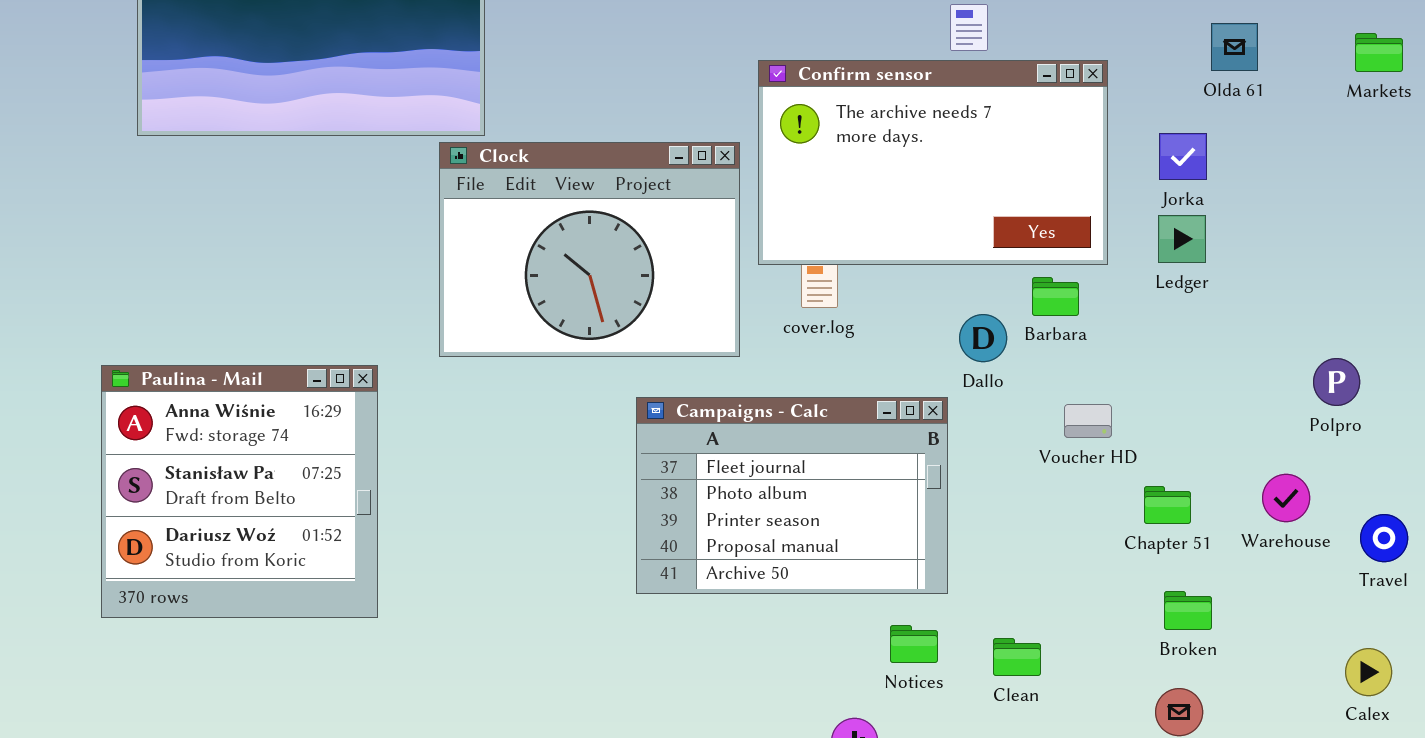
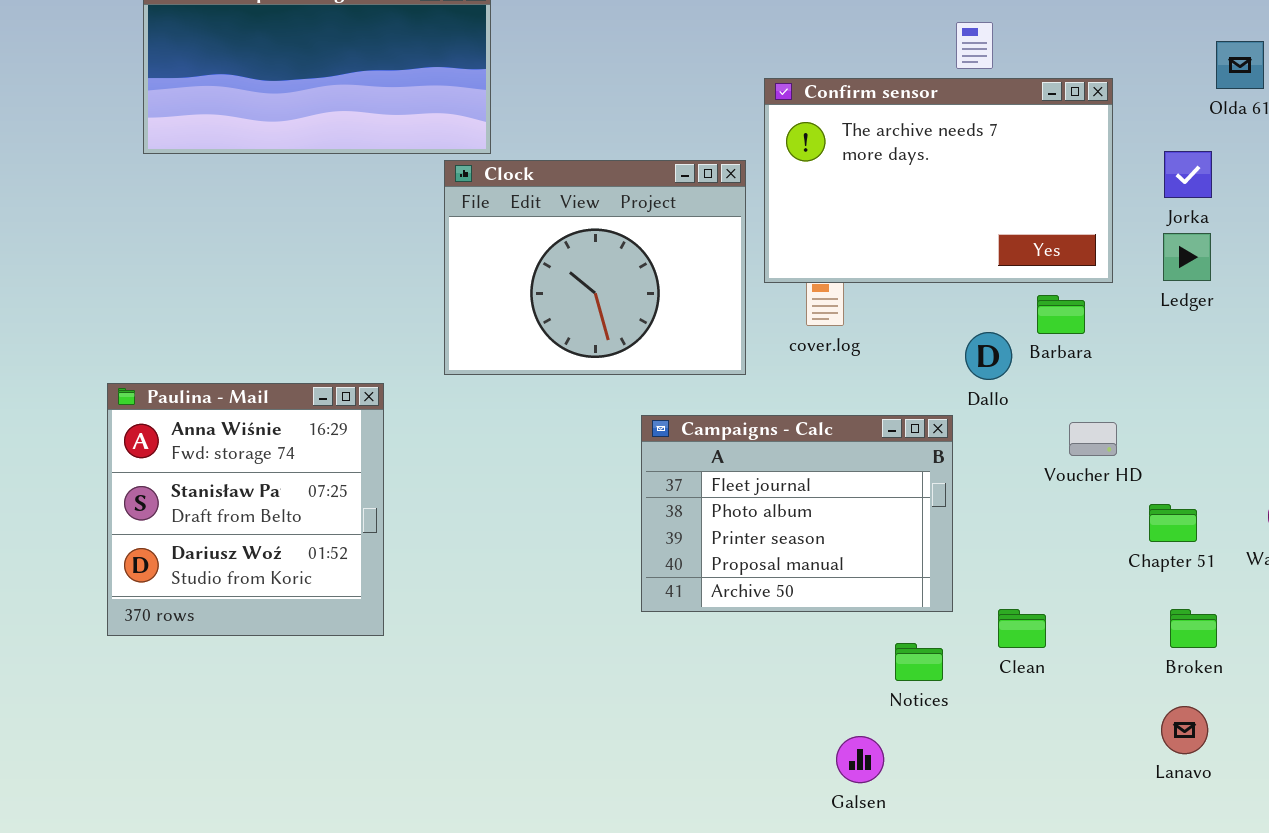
Clean: [993,638,1041,676] -> [998,609,1046,648], moved

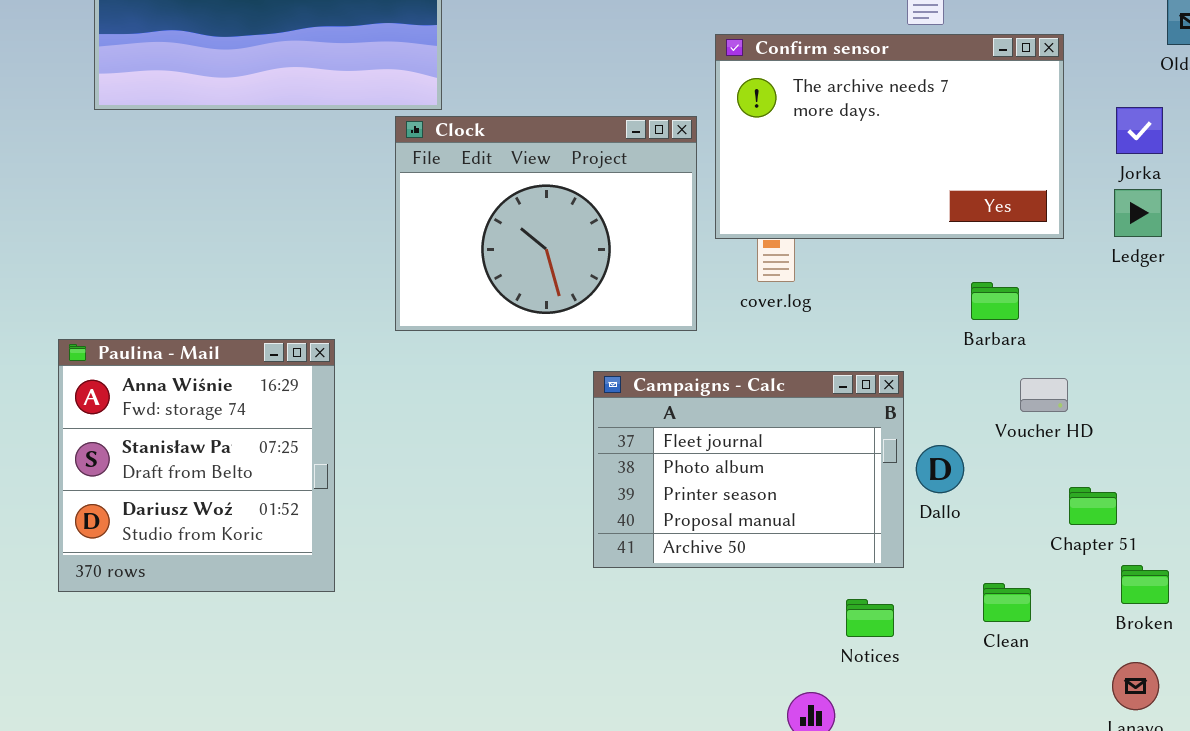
Barbara: [1037,295,1085,334] -> [971,282,1019,320], moved
Dallo: [965,332,1012,380] -> [916,445,964,493], moved
Chapter 51: [1149,504,1197,542] -> [1069,487,1117,525], moved
Clean: [998,609,1046,648] -> [983,583,1031,622], moved

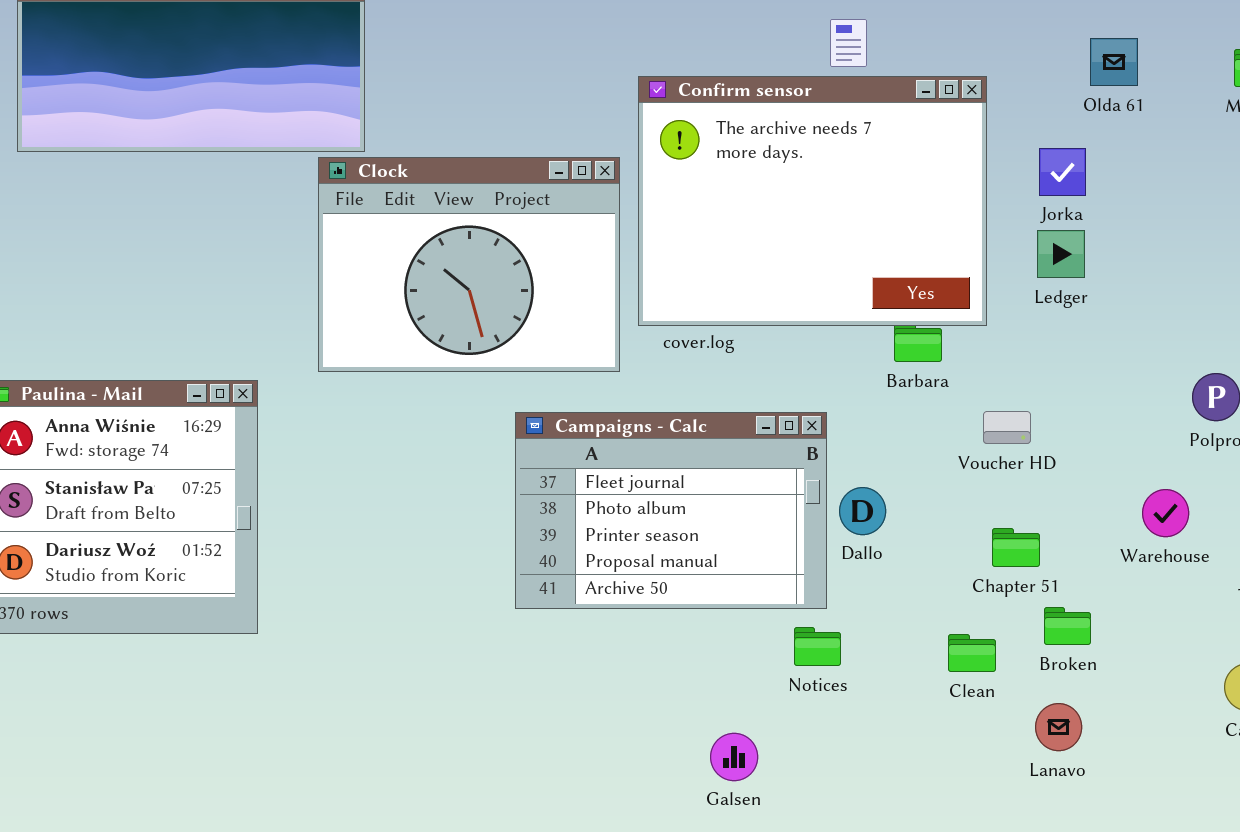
Confirm sensor: [715,34,1064,239] -> [638,76,987,326], resized
Voucher HD: [1020,378,1068,412] -> [983,411,1031,444], moved
Clean: [983,583,1031,622] -> [948,634,996,672], moved
Notices: [846,599,894,637] -> [794,627,841,666], moved

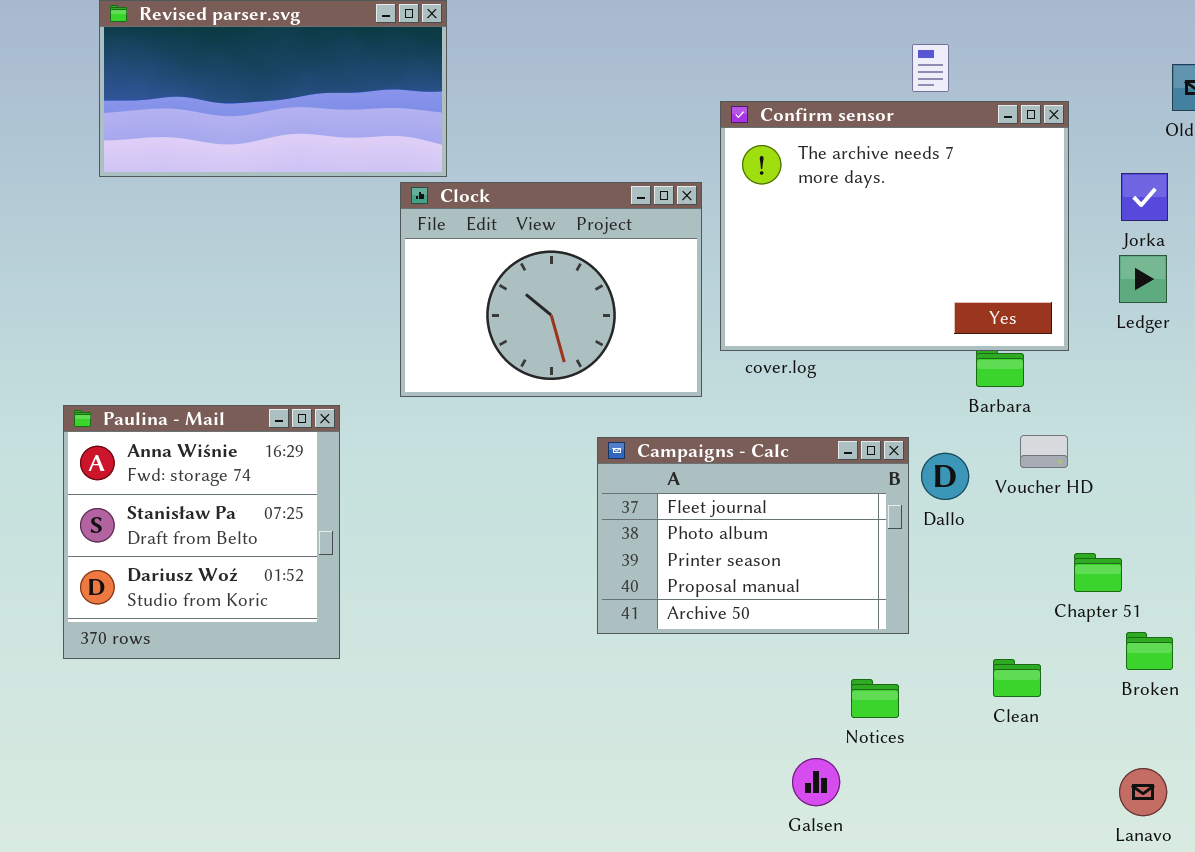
Voucher HD: [983,411,1031,444] -> [1020,435,1068,468], moved
Dallo: [839,487,886,535] -> [921,453,969,500], moved
Notices: [794,627,841,666] -> [851,679,899,718], moved
Clean: [948,634,996,672] -> [993,659,1041,697], moved
Lanavo: [1035,703,1082,751] -> [1119,768,1167,816], moved

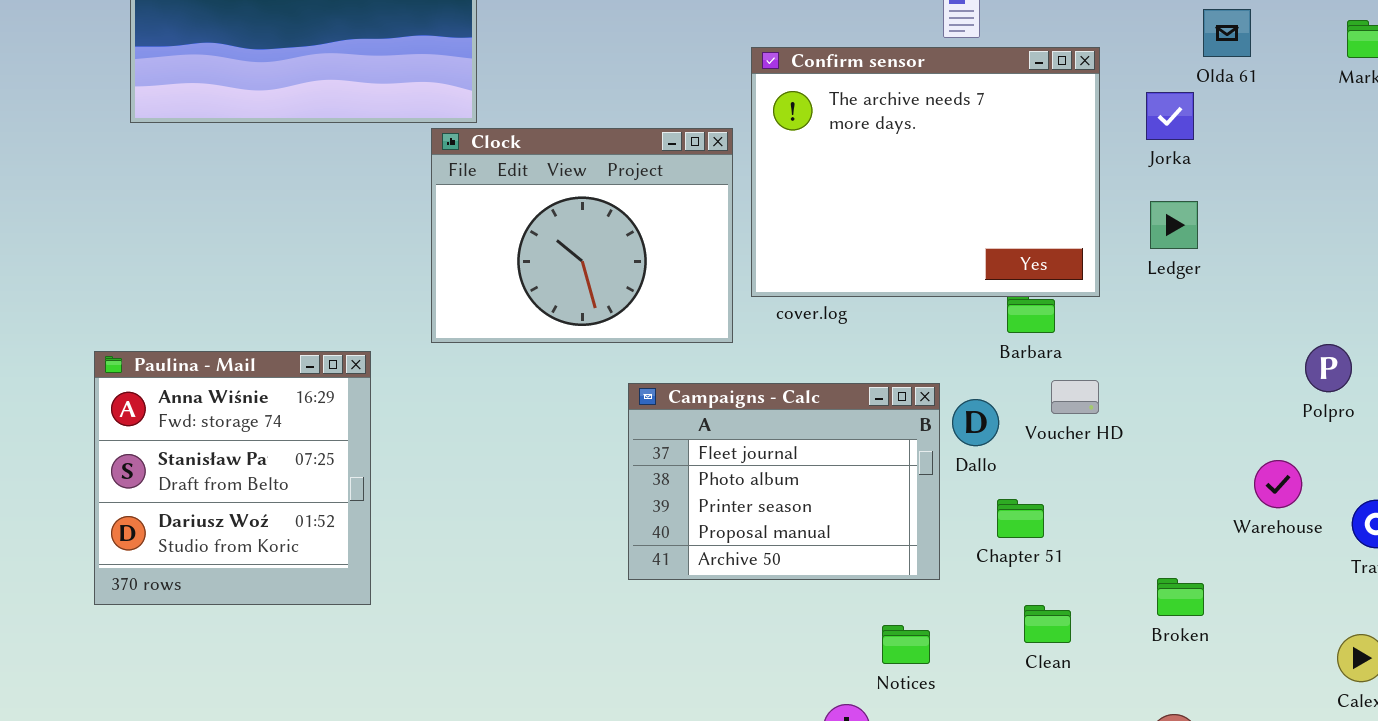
Jorka: [1121,173,1168,221] -> [1146,92,1194,140], moved
Chapter 51: [1074,553,1122,592] -> [997,499,1044,538], moved

